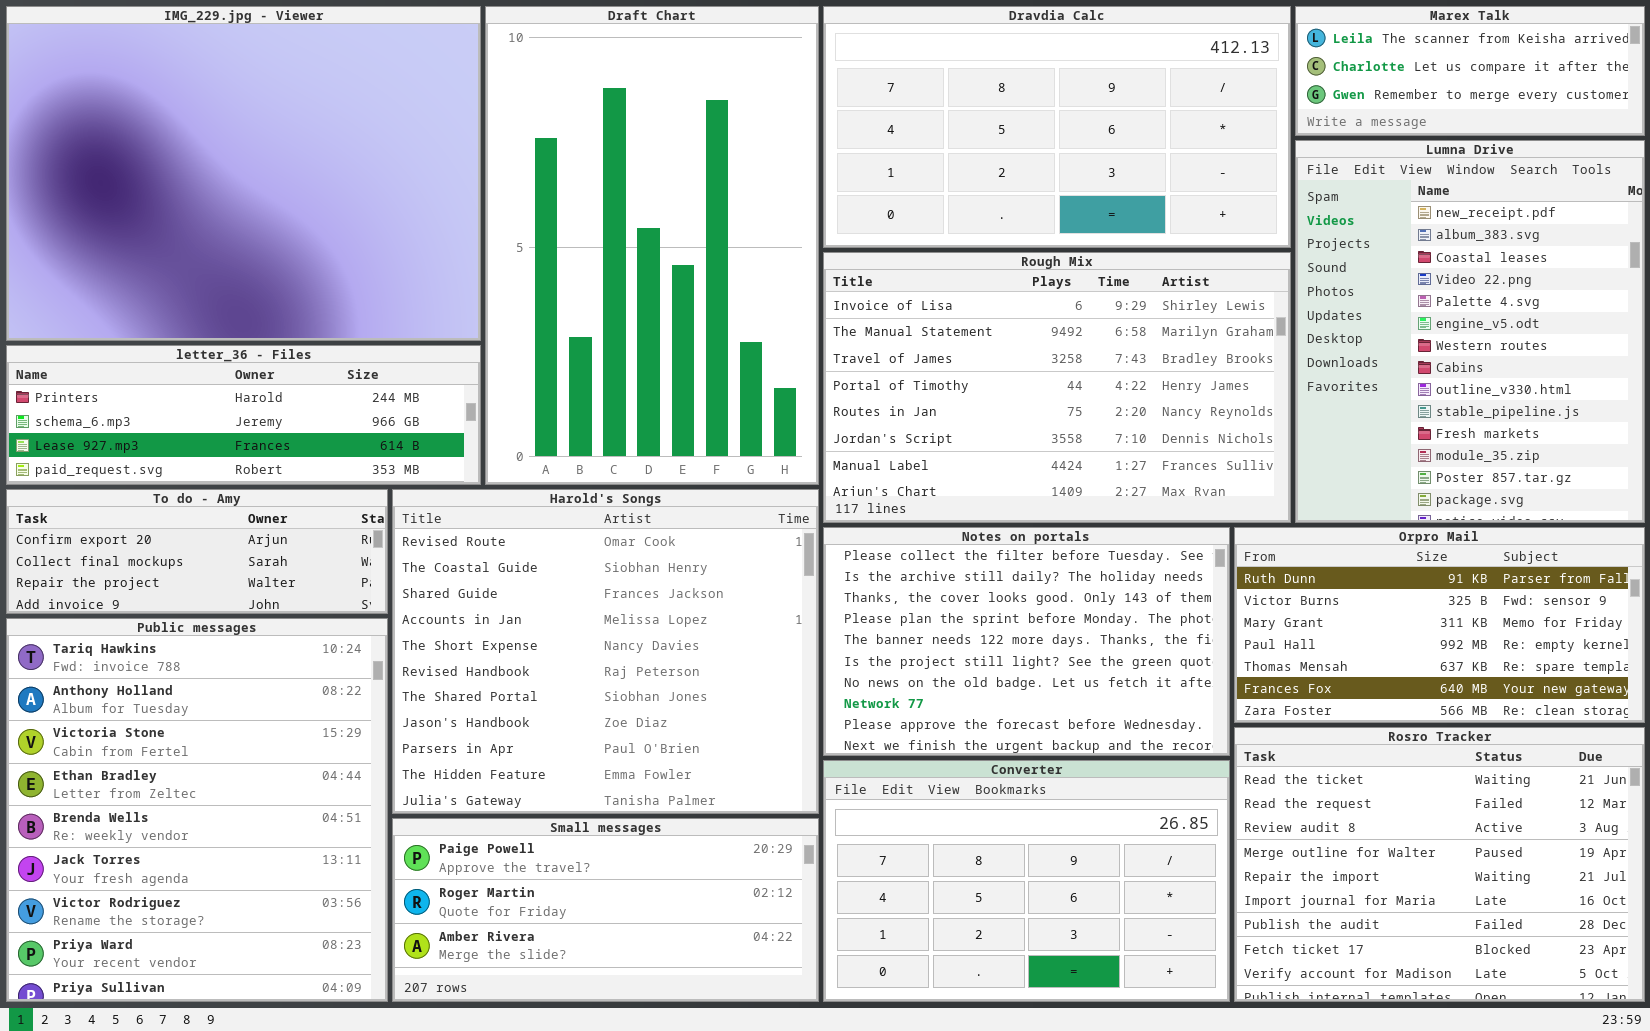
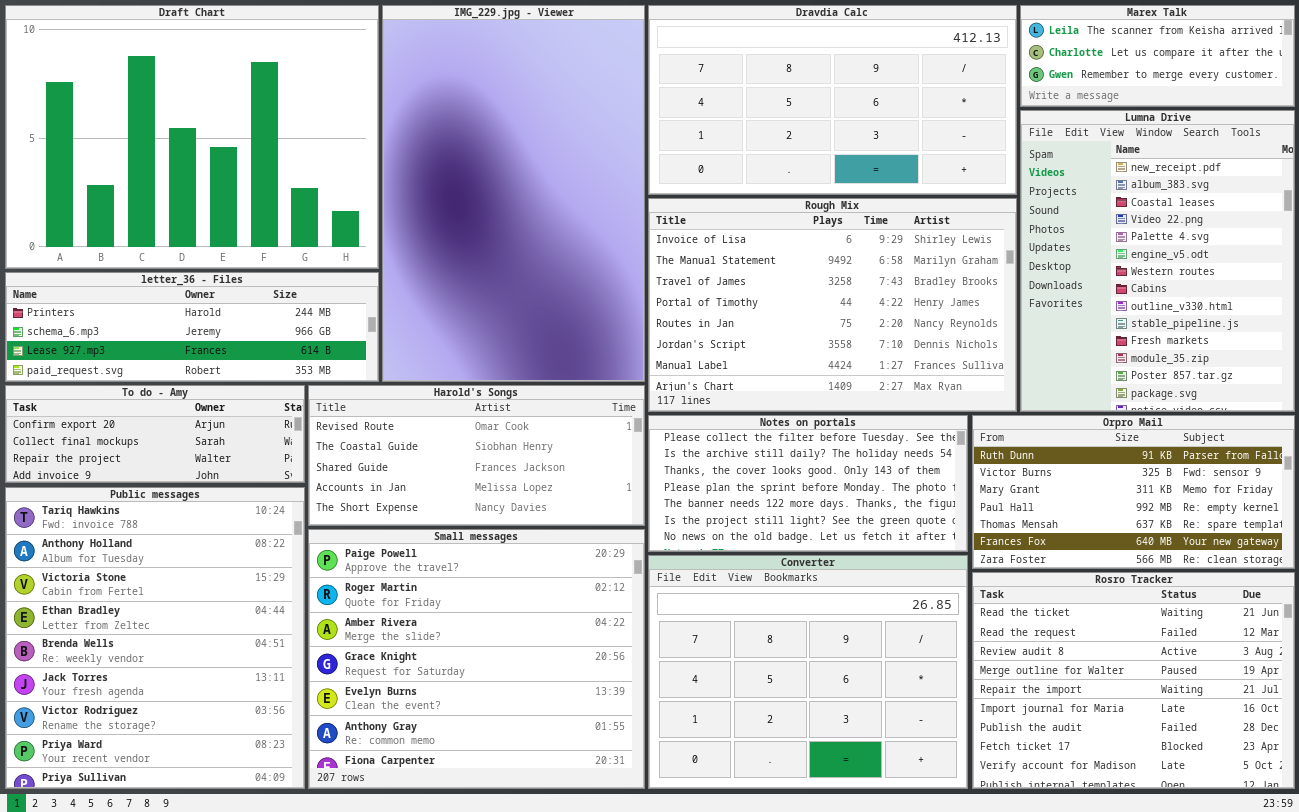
IMG_229.jpg - Viewer: [6,6,481,341] -> [382,5,645,382], moved, resized
Draft Chart: [485,6,819,485] -> [5,5,379,269], moved, resized
Harold's Songs: [392,489,819,814] -> [308,385,645,526], resized
Notes on portals: [823,527,1230,756] -> [648,415,968,552], resized
Converter: [823,760,1230,1002] -> [648,555,968,789], resized
Small messages: [392,818,819,1002] -> [308,529,645,789], resized

